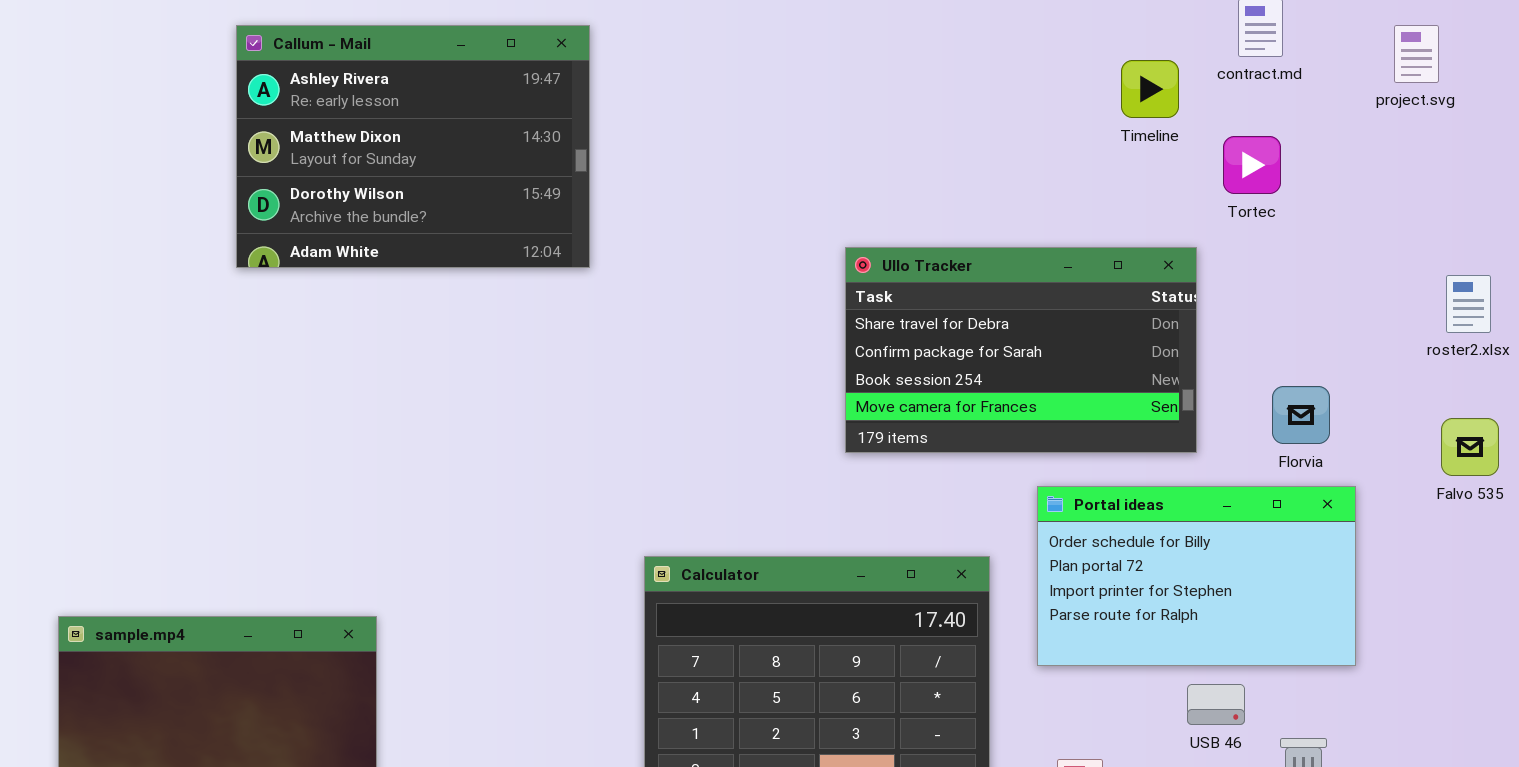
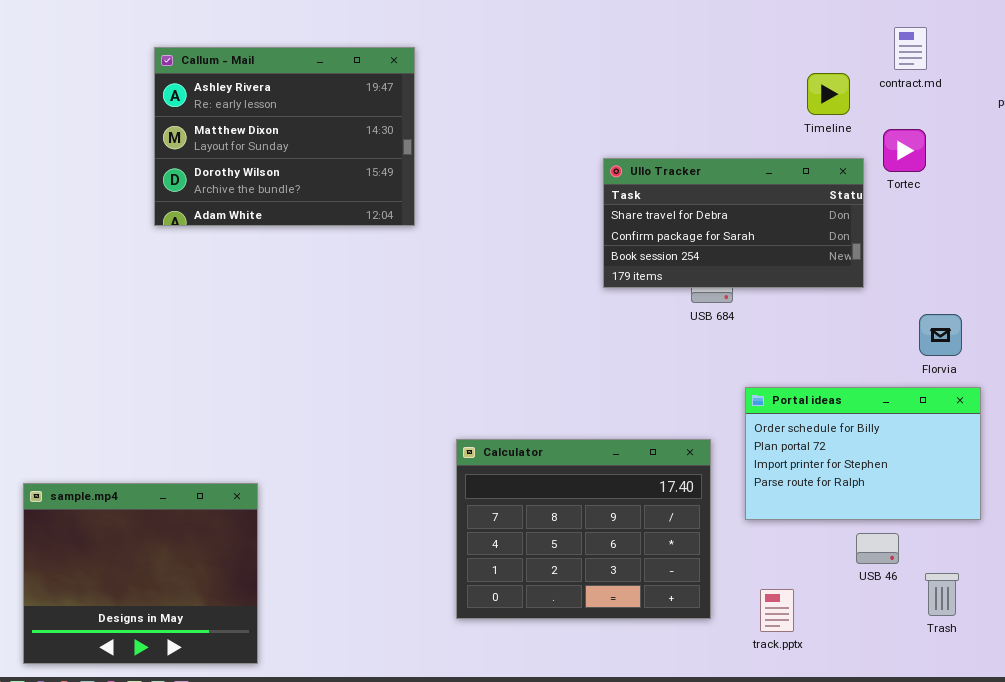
Ullo Tracker: [845,247,1197,453] -> [603,158,864,288], moved, resized

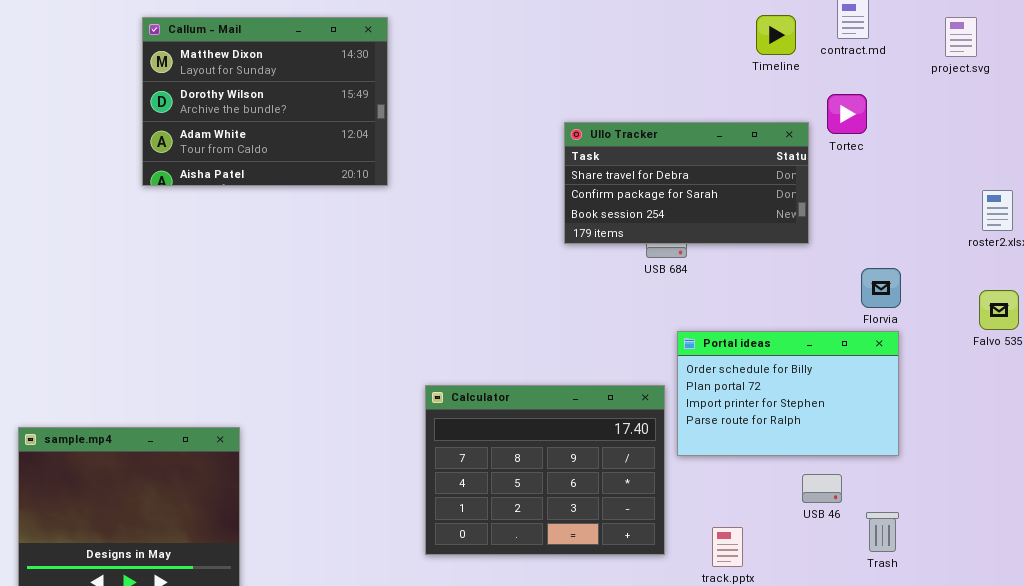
Callum - Mail: [154,47,415,226] -> [142,17,388,186], scrolled down 1 row
Timeline: [807,73,850,115] -> [756,15,796,55], moved
Portal ideas: [745,387,981,520] -> [677,331,899,456], moved

